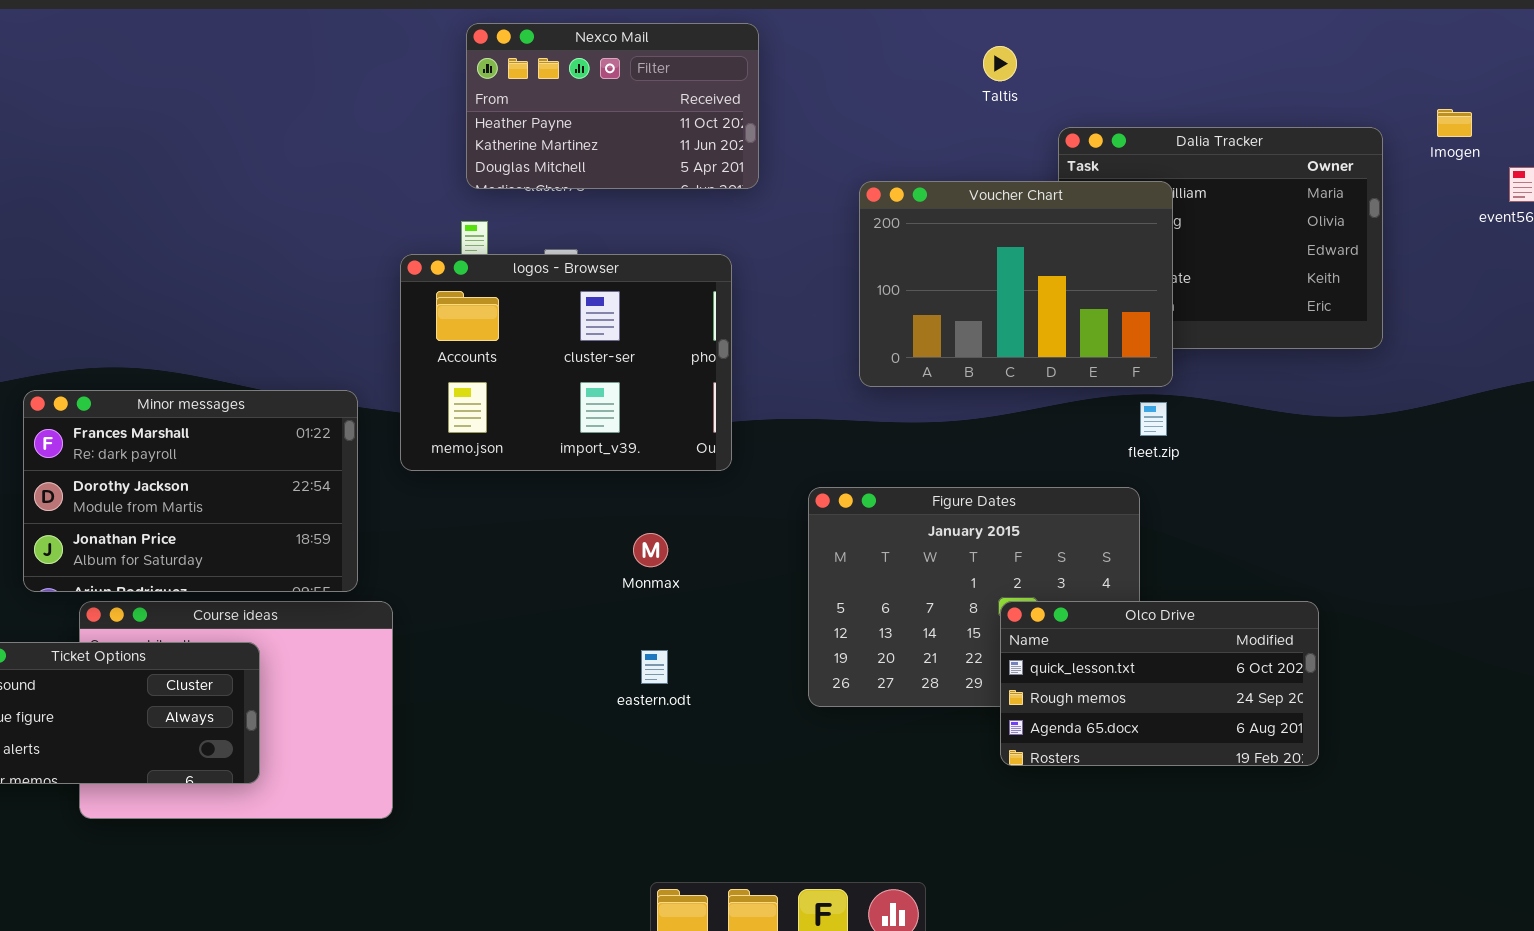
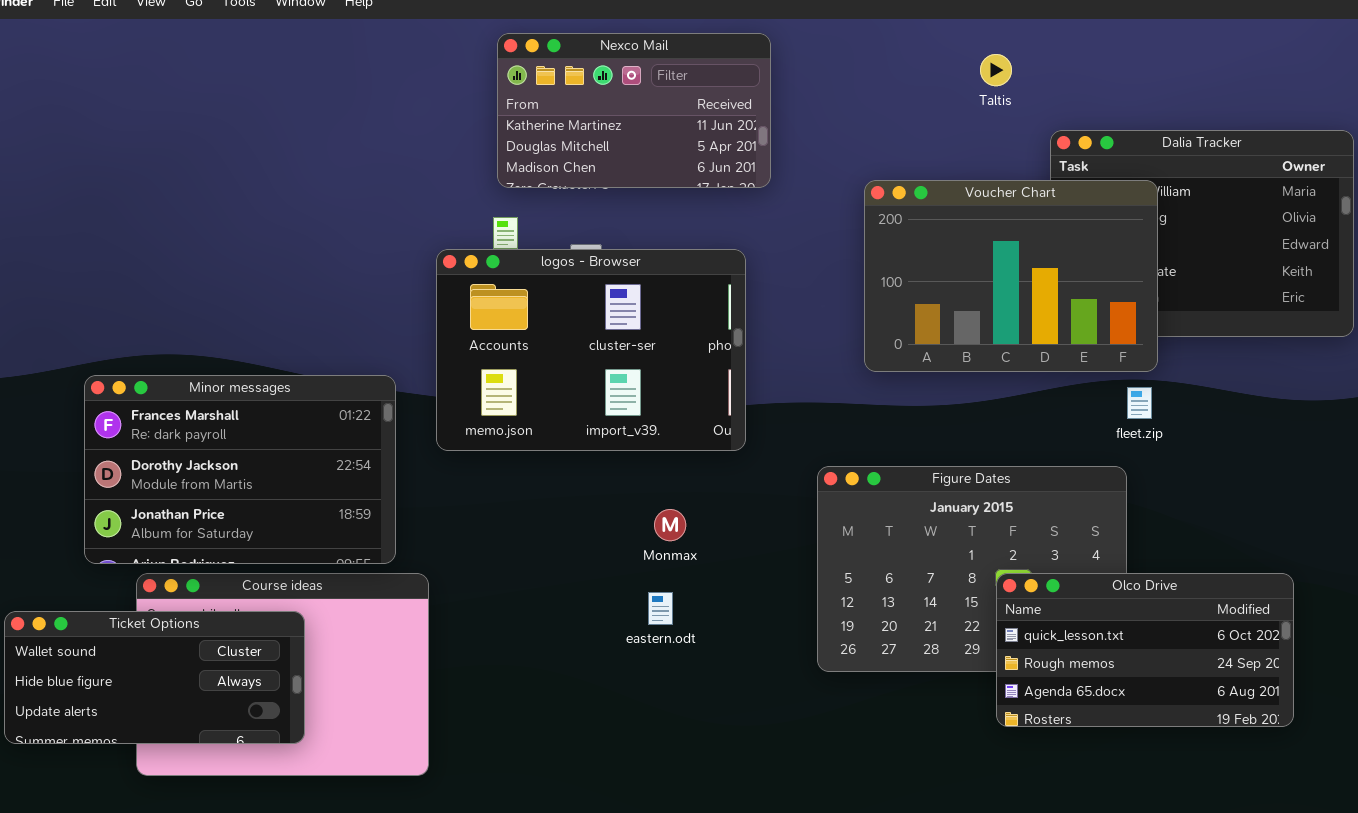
Nexco Mail: [466,23,759,189] -> [497,33,771,188], scrolled down 1 row
eastern.odt: [641,650,668,684] -> [648,592,673,625], moved

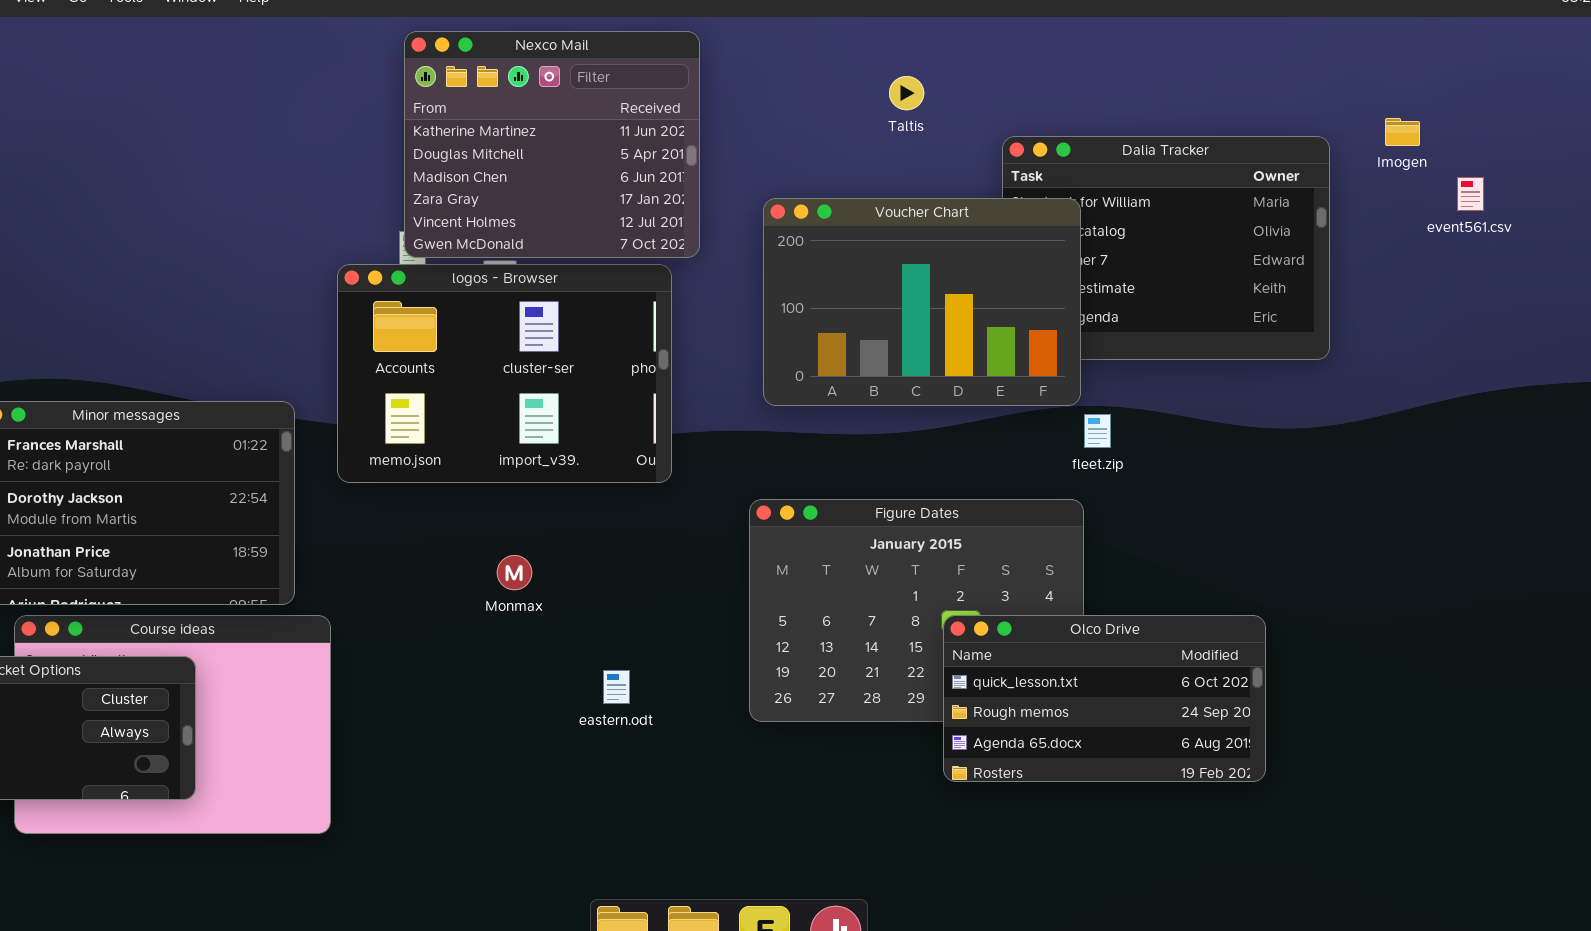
Nexco Mail: [497,33,771,188] -> [404,31,700,258], resized
Taltis: [980,54,1012,86] -> [889,76,924,110], moved
Voucher Chart: [864,180,1158,372] -> [763,198,1081,406], moved
Monmax: [654,509,686,541] -> [497,555,532,590], moved
eastern.odt: [648,592,673,625] -> [603,670,630,704], moved

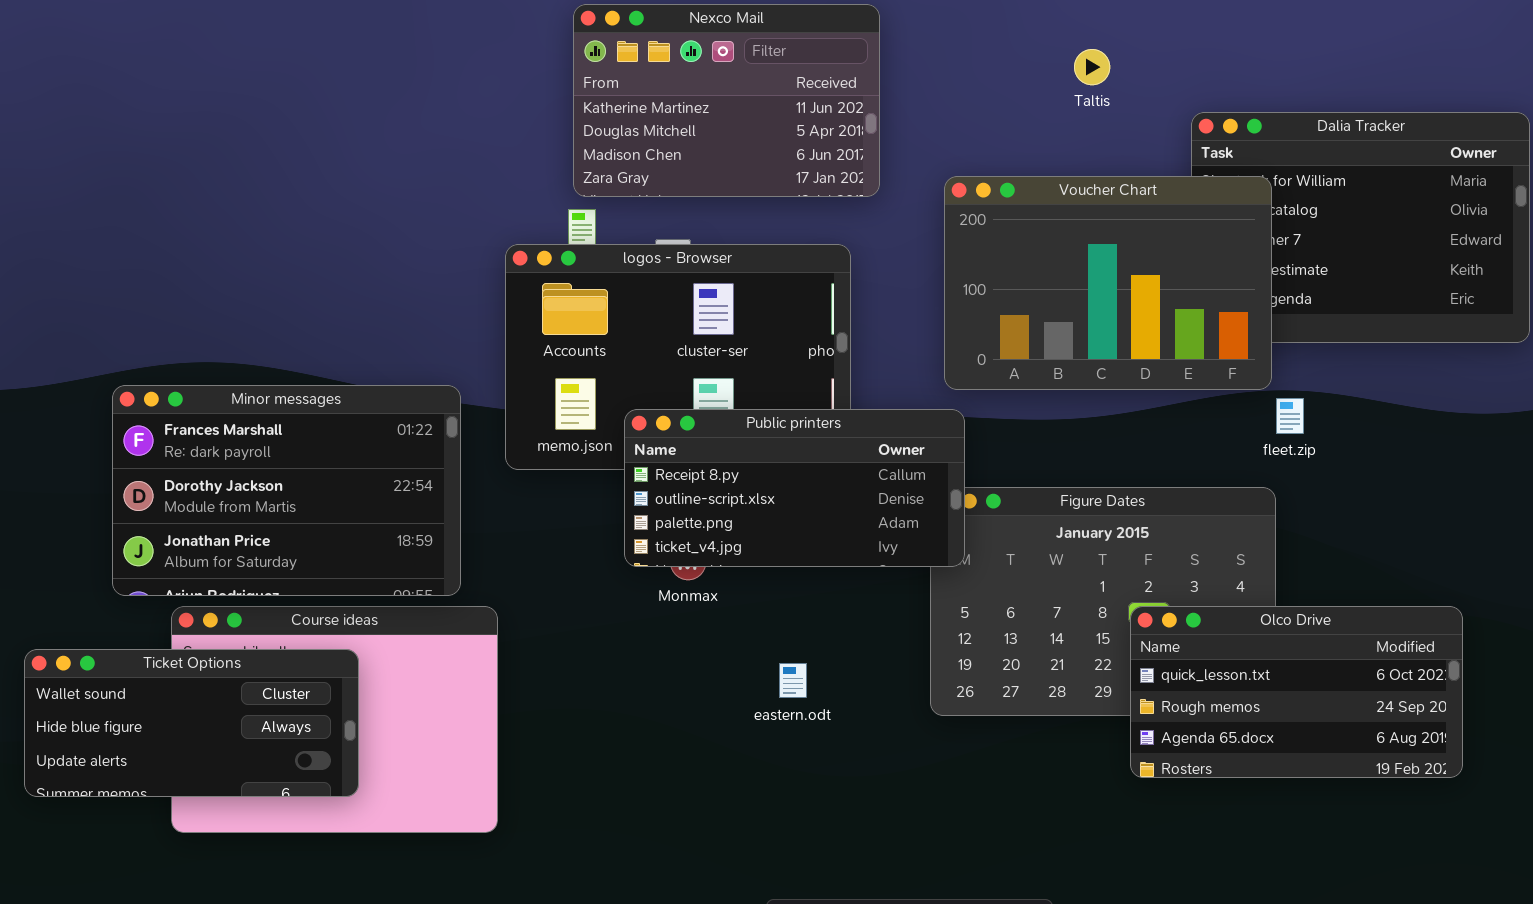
Nexco Mail: [404,31,700,258] -> [573,4,880,197], resized
Public printers: none -> [624,409,965,567], opened

